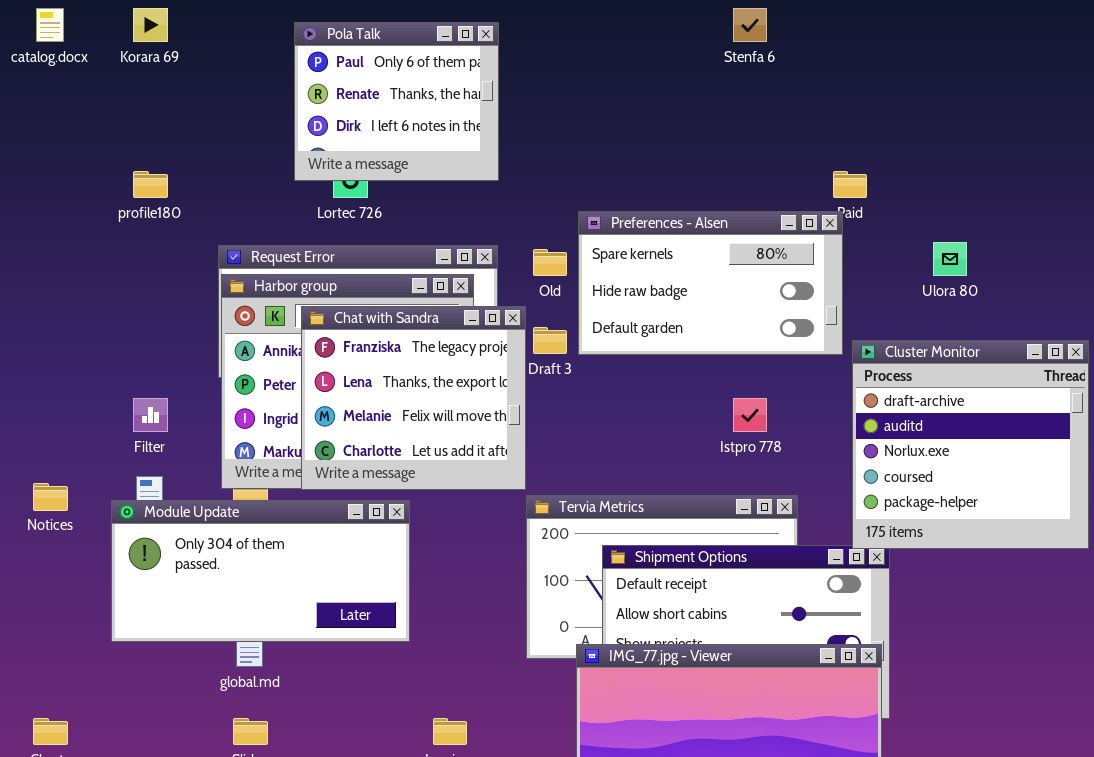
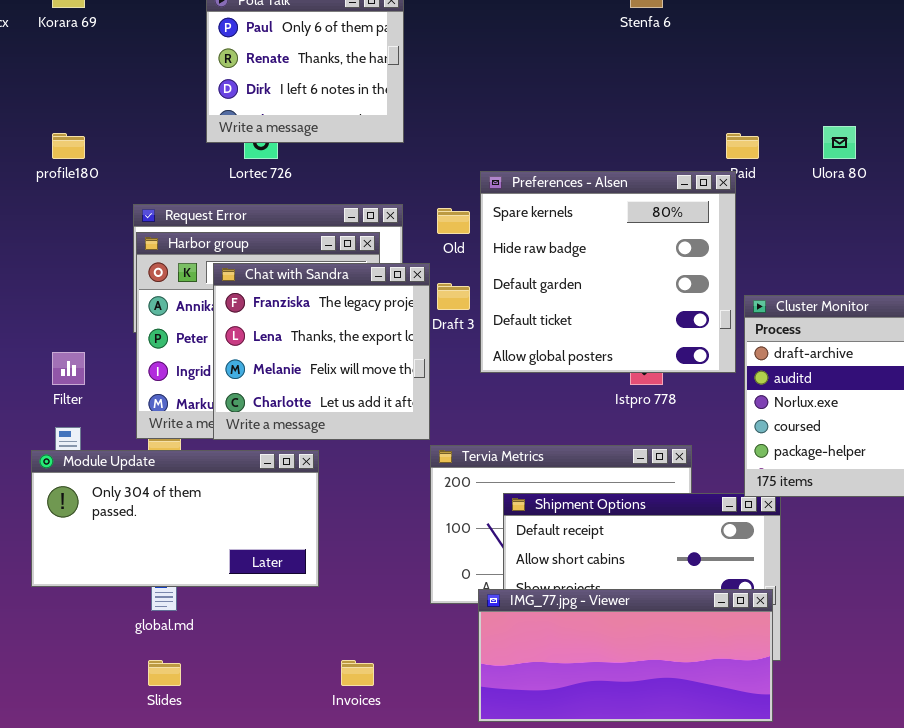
Preferences - Alsen: [578,211,843,355] -> [480,171,736,373], resized
Ulora 80: [933,242,967,276] -> [823,126,856,159], moved

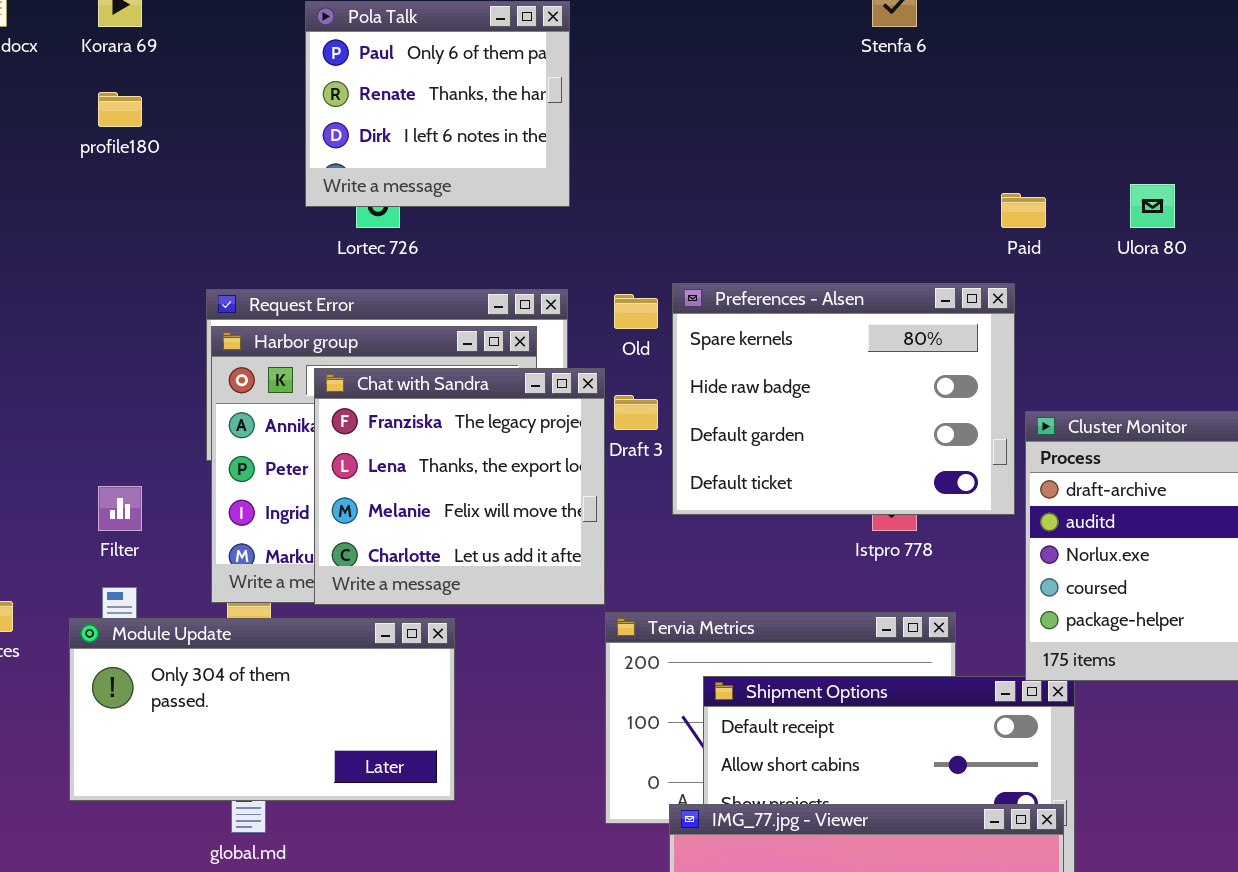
profile180: [52,133,85,159] -> [98,92,142,127], moved
Preferences - Alsen: [480,171,736,373] -> [672,283,1015,515], resized

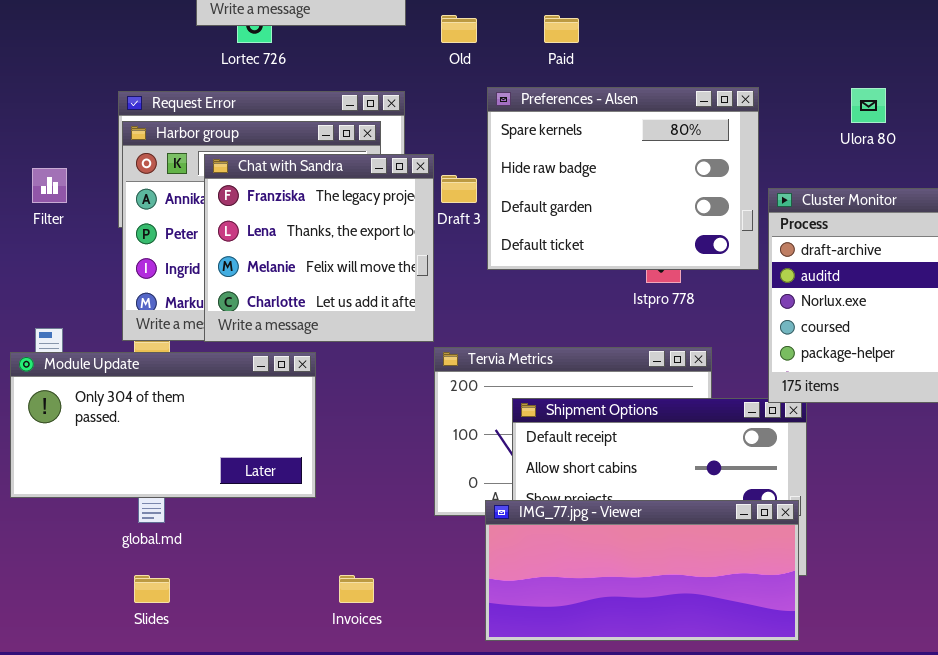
Ulora 80: [1130,184,1175,228] -> [851,88,886,123], moved
Paid: [1001,193,1046,228] -> [544,15,579,43], moved
Old: [614,294,658,329] -> [441,15,477,43], moved
Filter: [98,486,142,531] -> [32,168,67,203], moved

